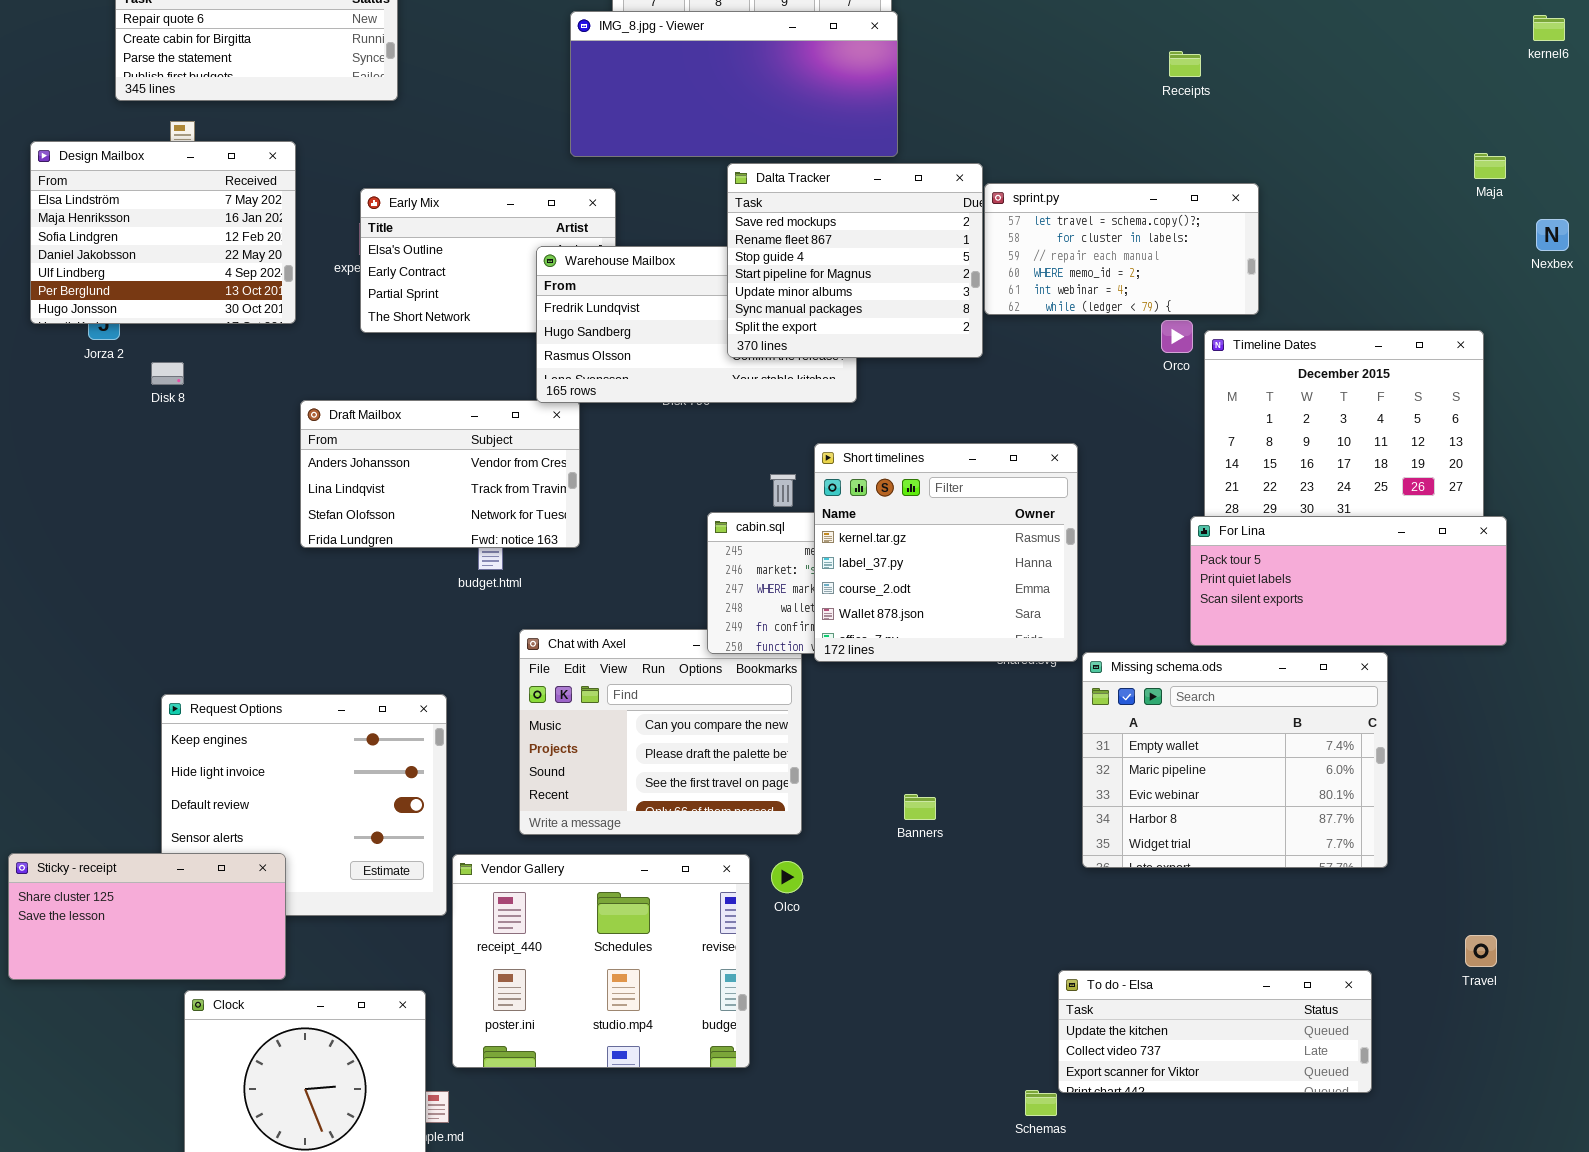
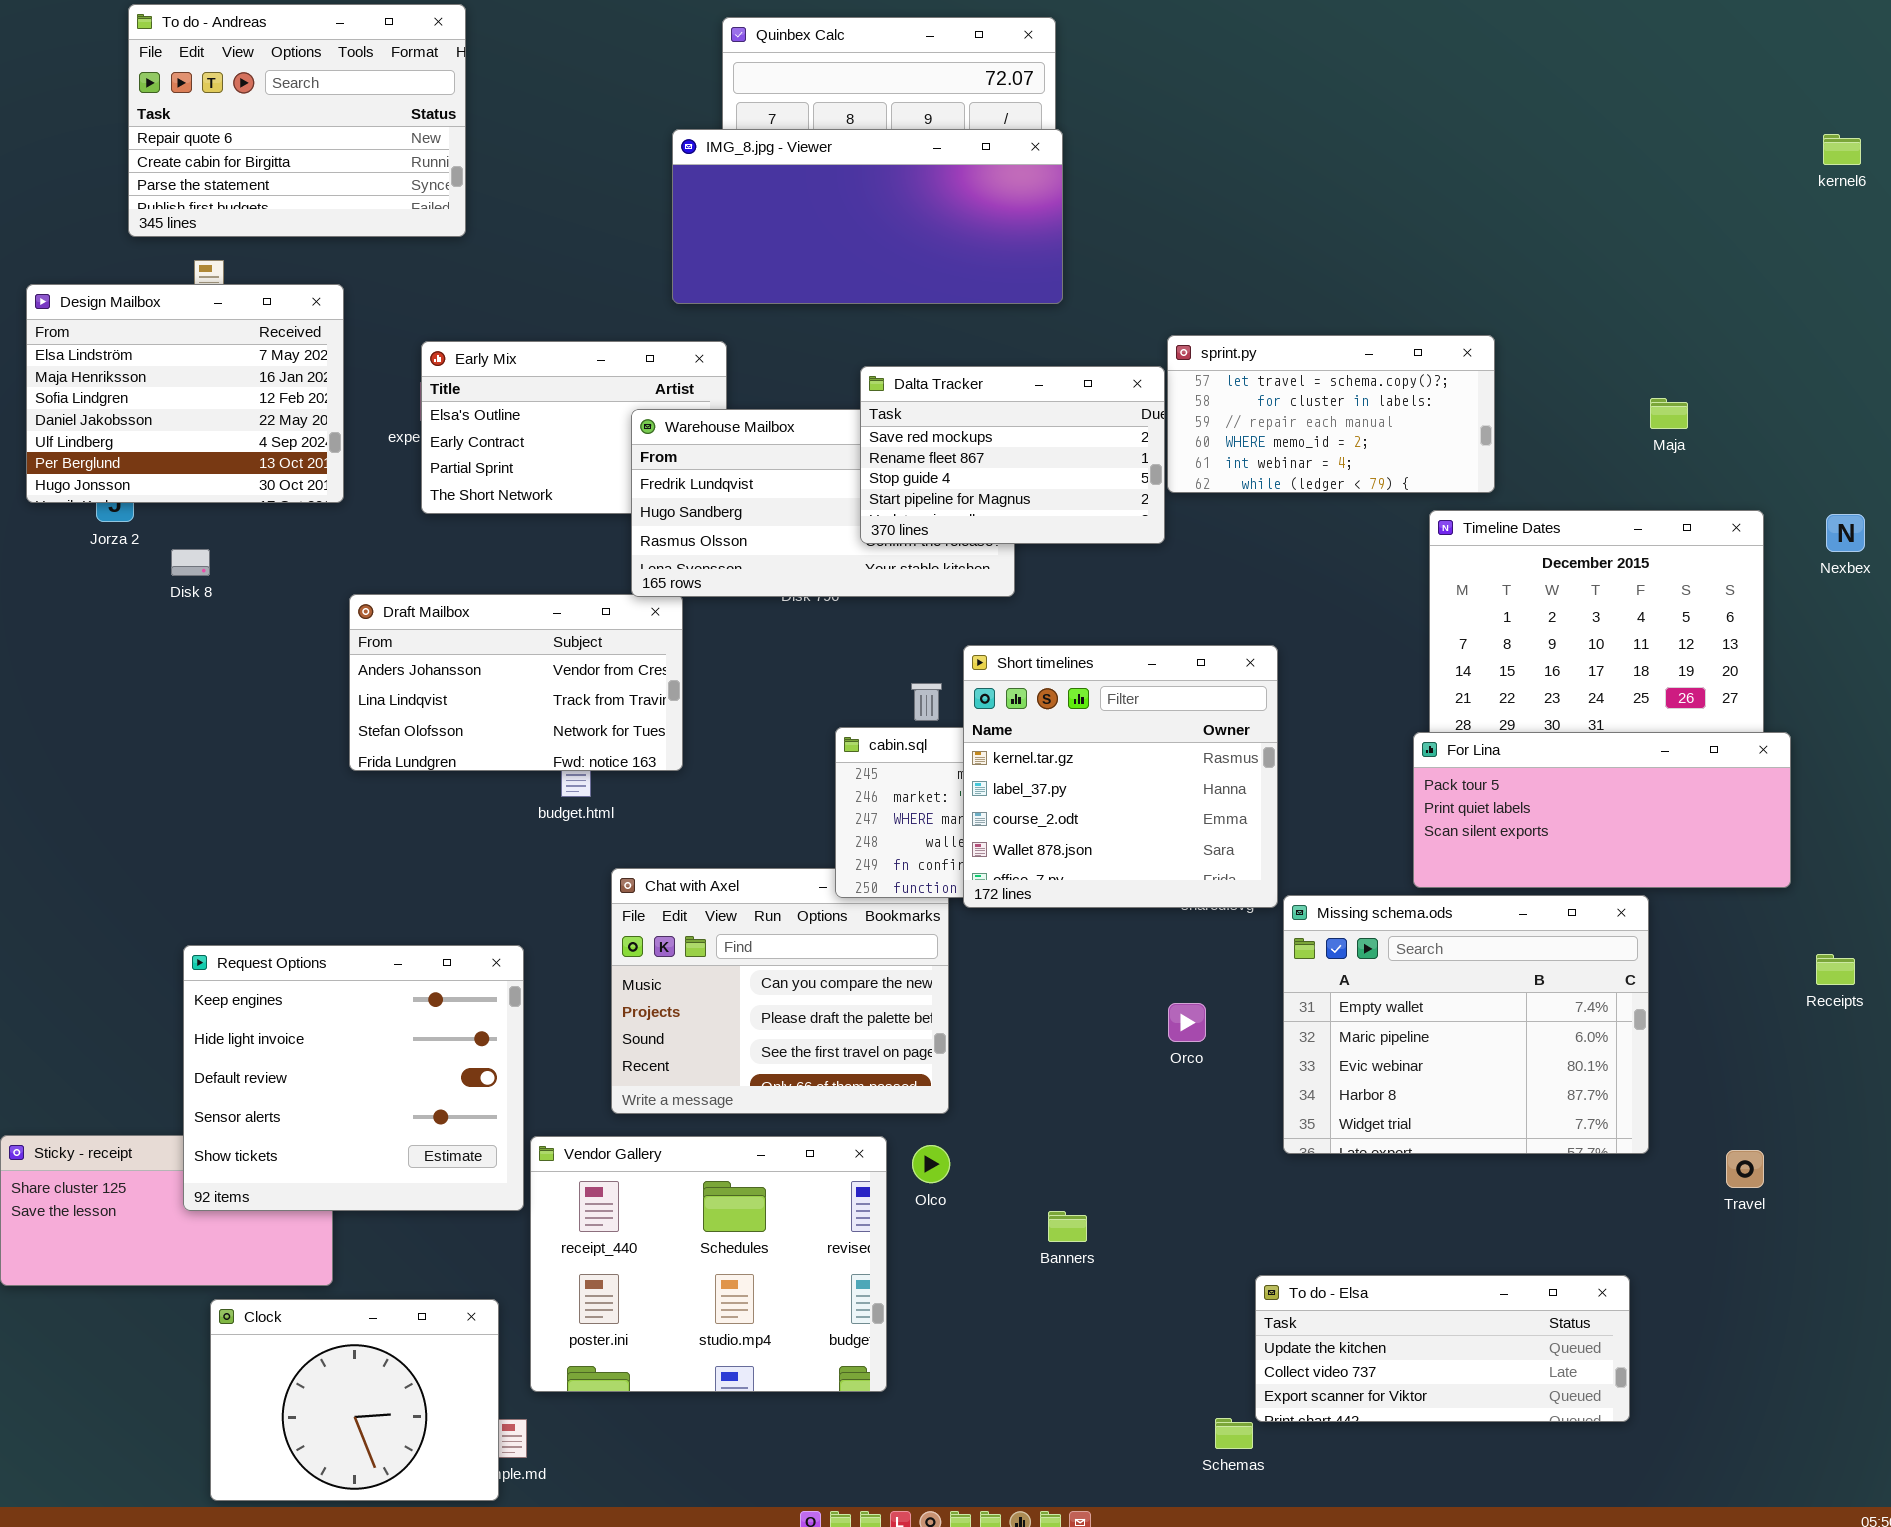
Receipts: [1169,51,1201,77] -> [1816,954,1855,985], moved
Maja: [1474,153,1506,179] -> [1650,398,1688,429], moved
Dalta Tracker: [727,163,983,358] -> [860,366,1165,544], resized
Nexbex: [1536,219,1569,251] -> [1826,514,1865,552], moved
Orco: [1161,320,1193,353] -> [1168,1003,1206,1042], moved
Request Options: [161,694,447,916] -> [183,945,524,1211], raised
Banners: [904,794,936,820] -> [1048,1211,1087,1242], moved
Travel: [1465,935,1497,967] -> [1726,1150,1764,1188], moved

